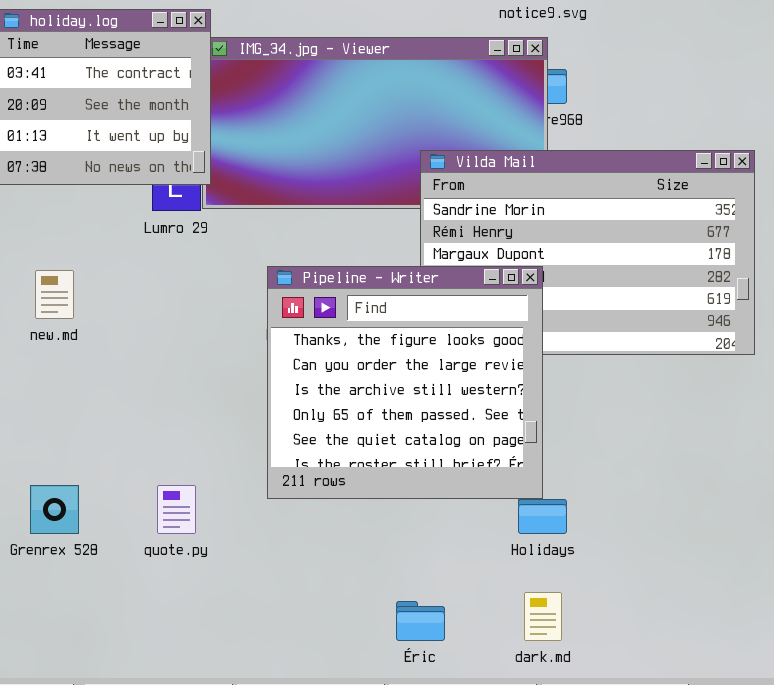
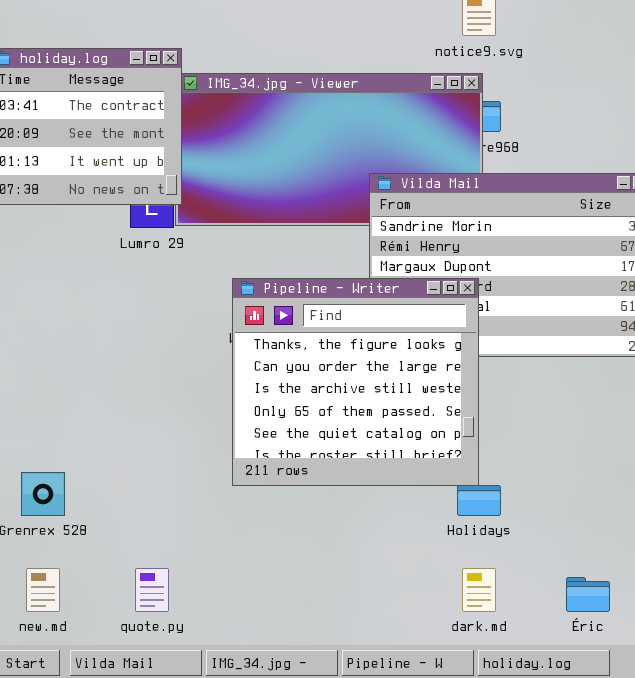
new.md: [35,270,74,319] -> [26,568,60,612], moved
quote.py: [157,485,196,534] -> [135,568,169,612], moved
Éric: [396,601,445,641] -> [566,577,610,612], moved

